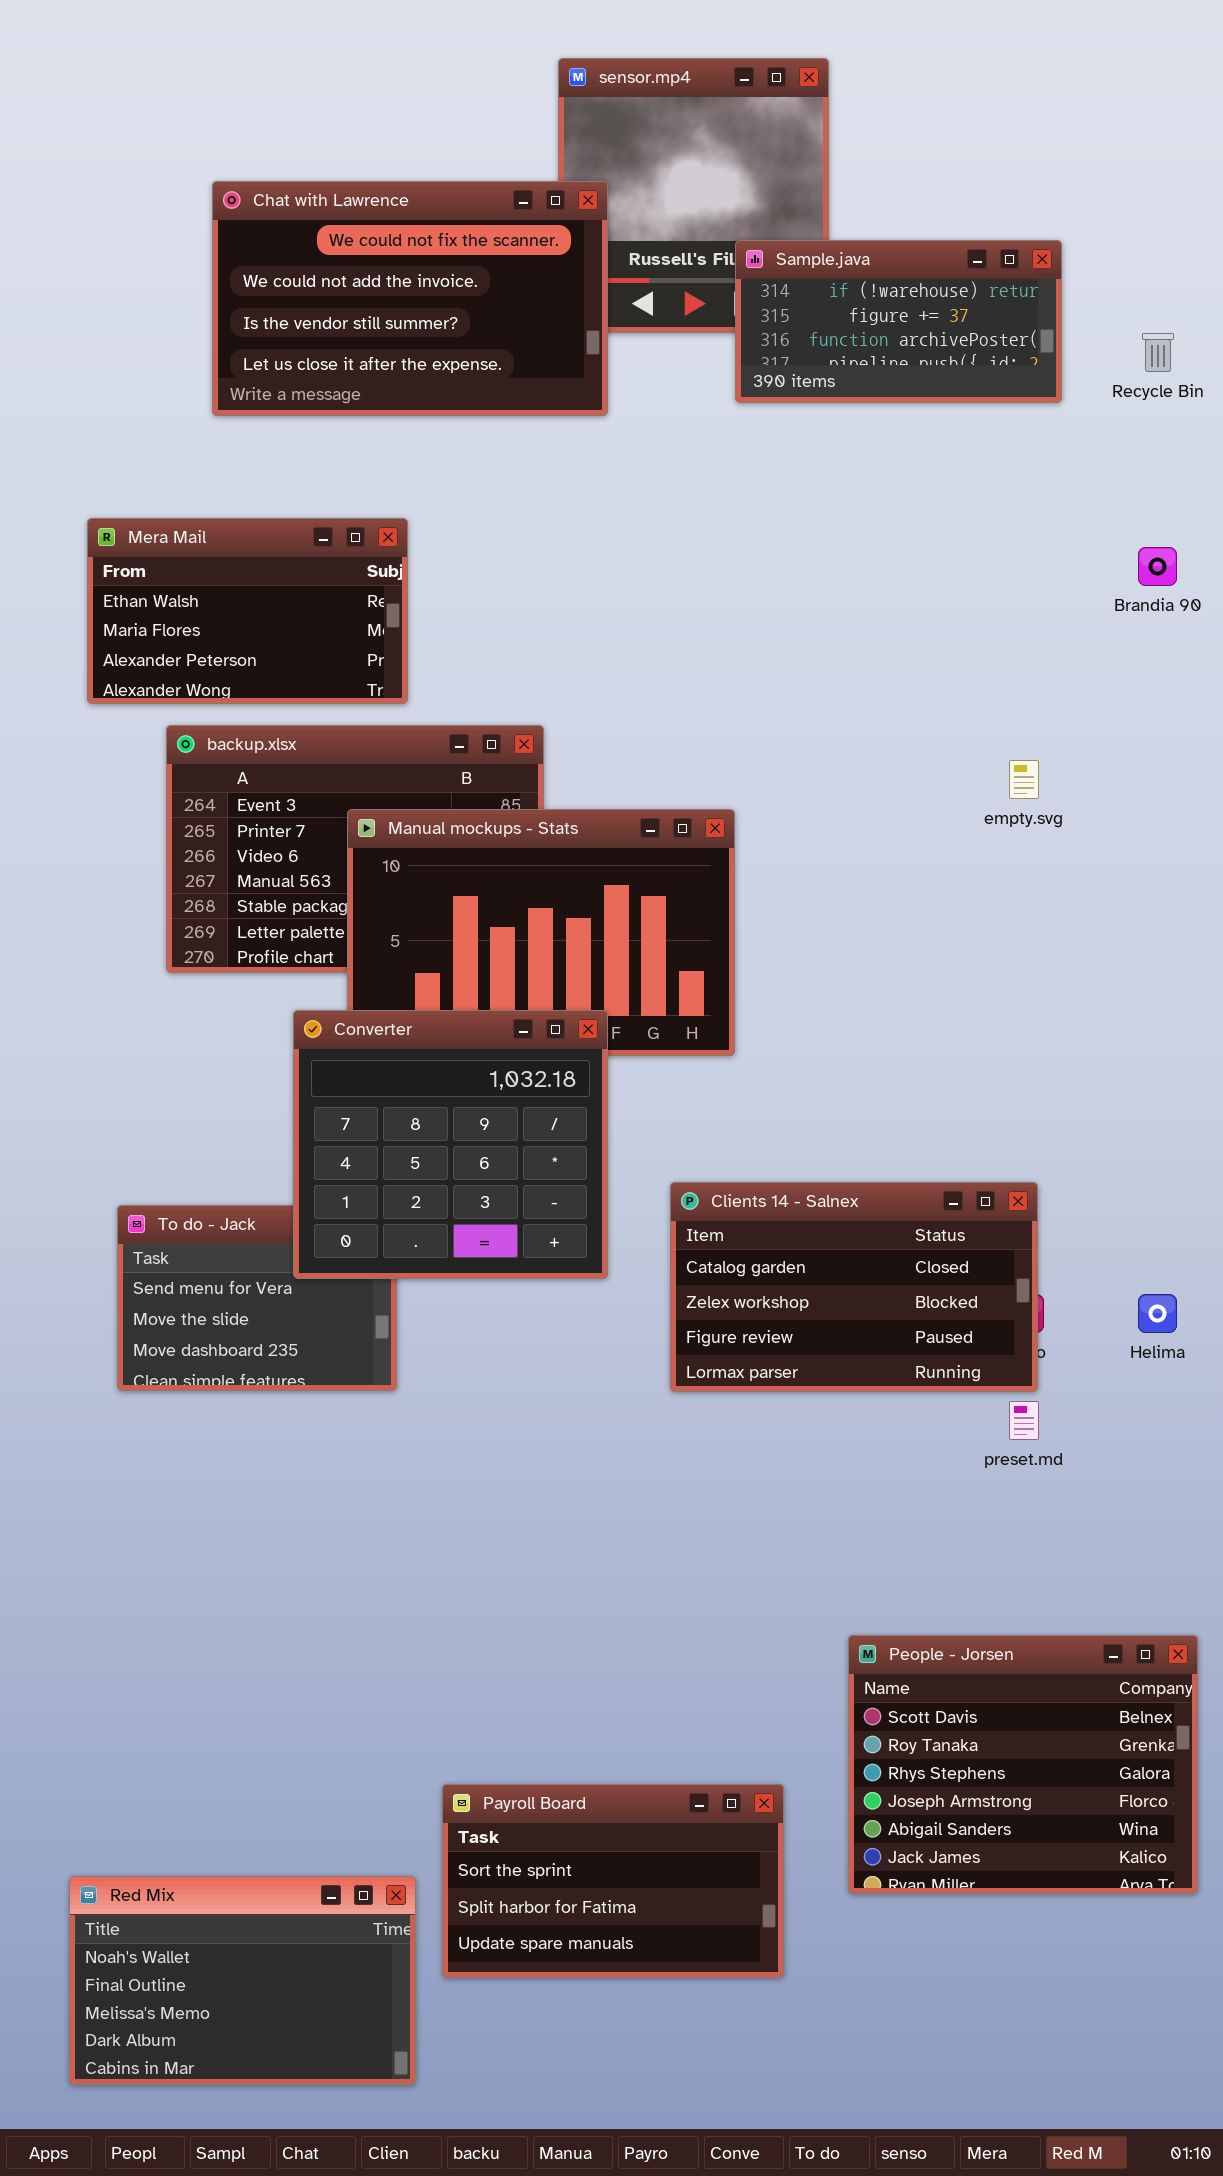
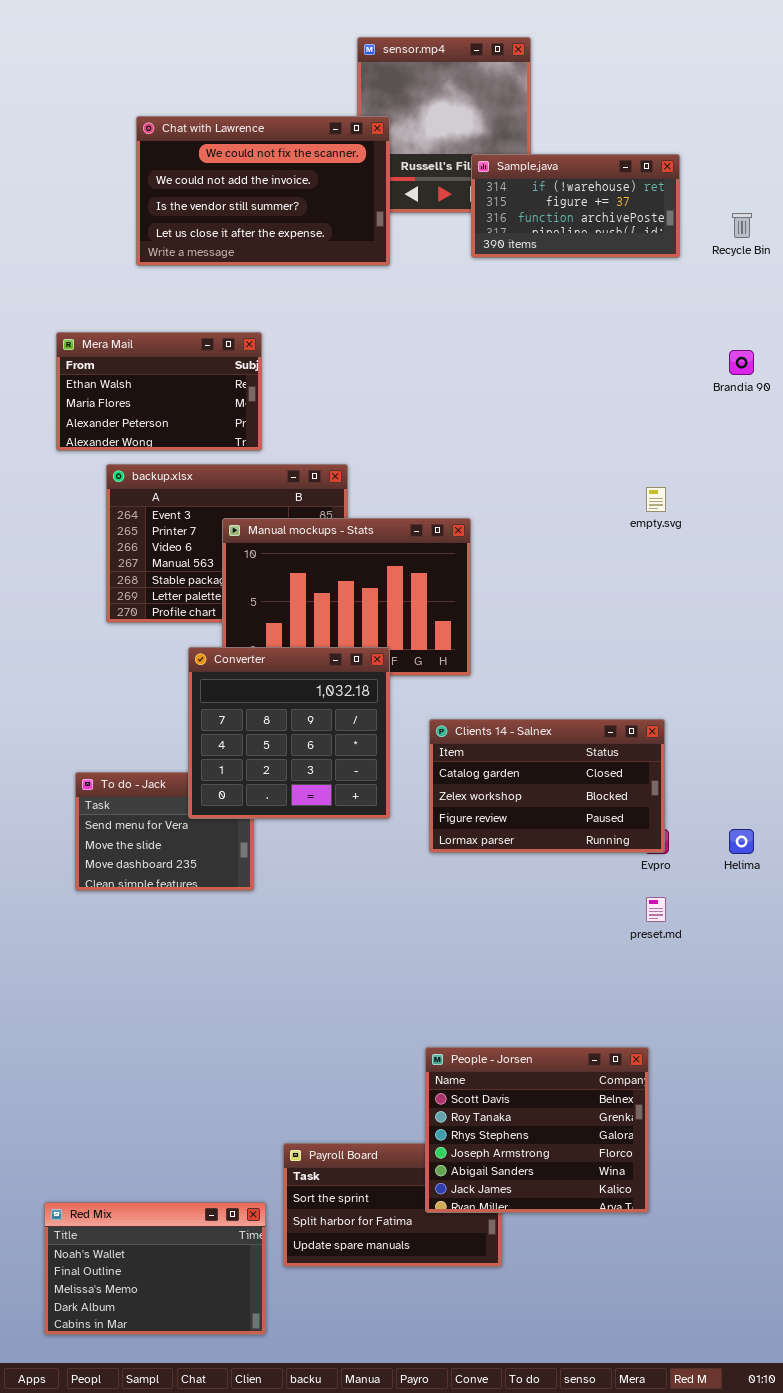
Clients 14 - Salnex: [670,1182,1038,1392] -> [429,719,665,853], moved
People - Jorsen: [848,1635,1198,1894] -> [425,1047,649,1213], moved

